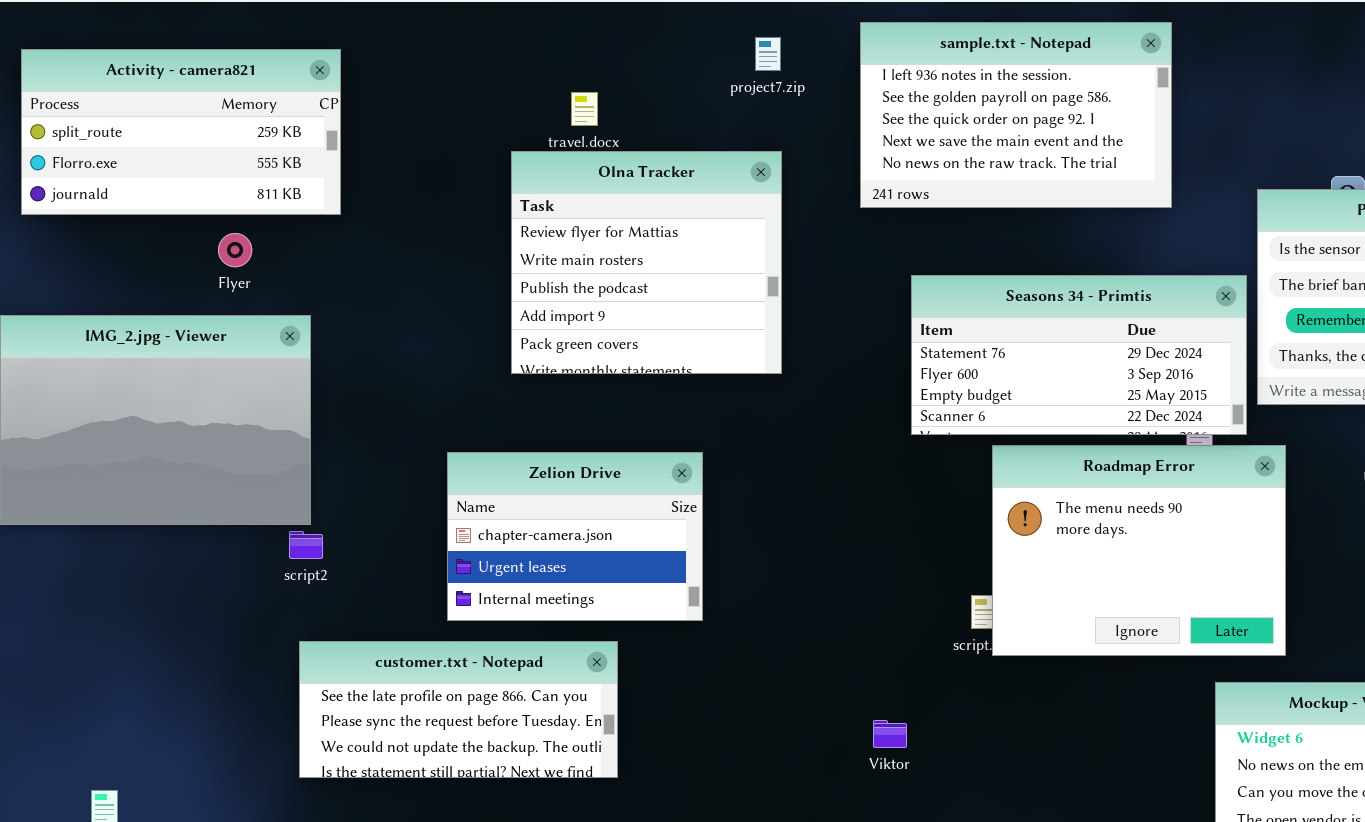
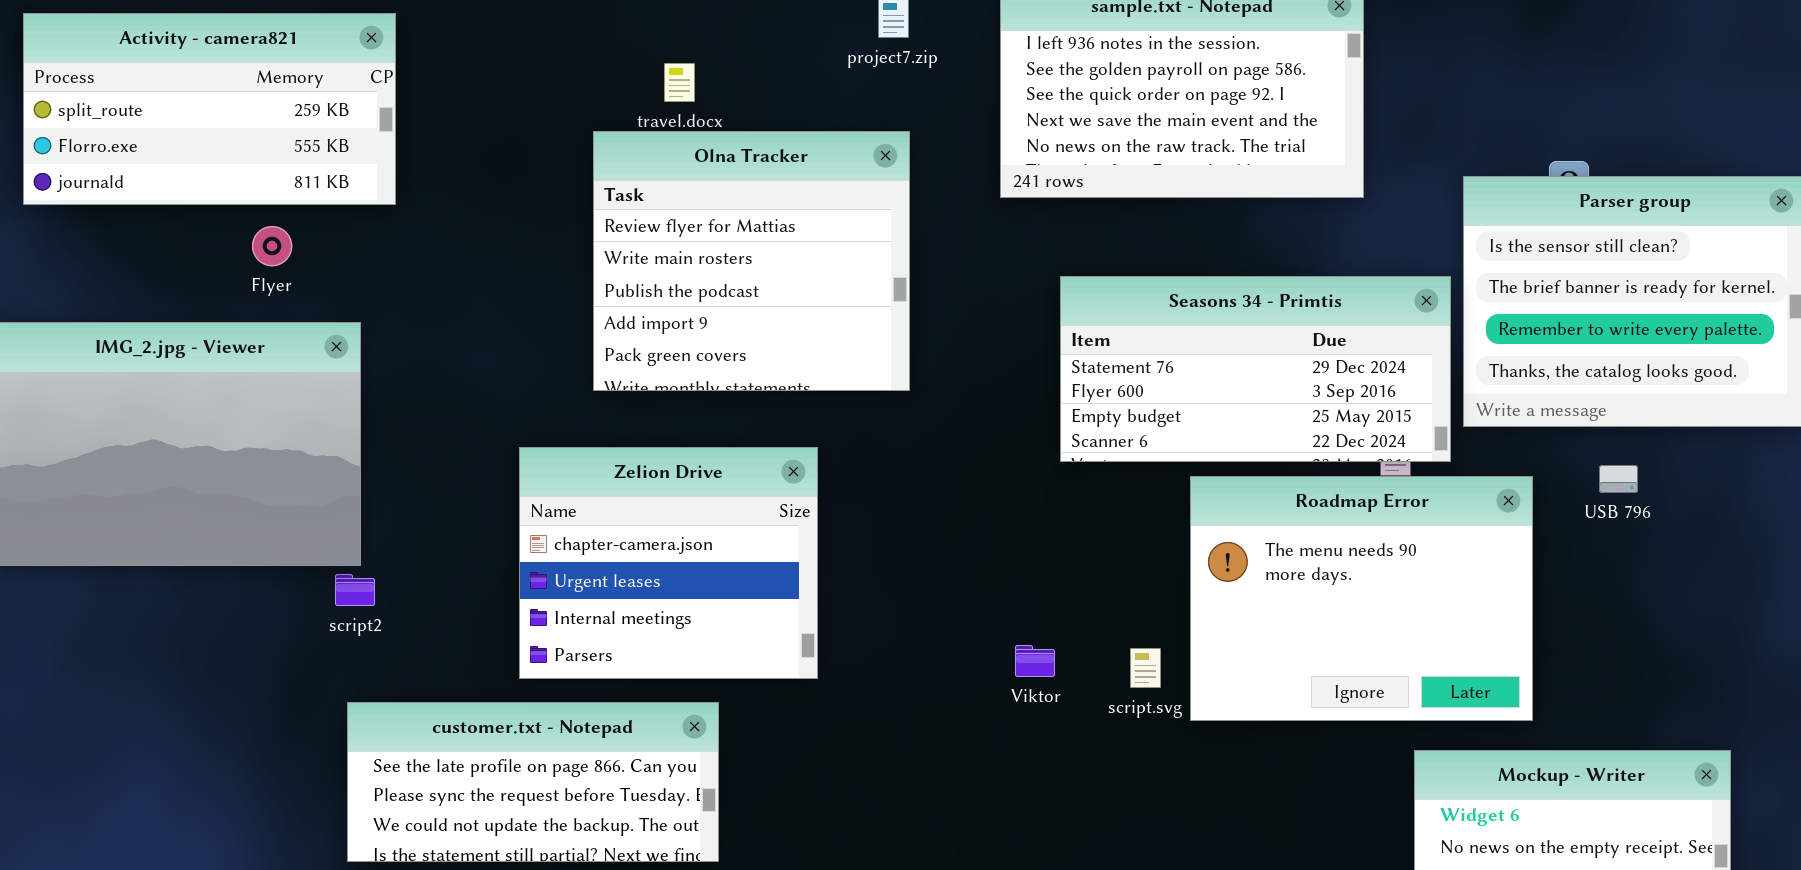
Roadmap Error: [992,445,1286,656] -> [1190,476,1533,721], moved
Zelion Drive: [447,452,703,621] -> [519,447,818,679], resized
Viktor: [873,720,907,748] -> [1015,645,1055,677], moved

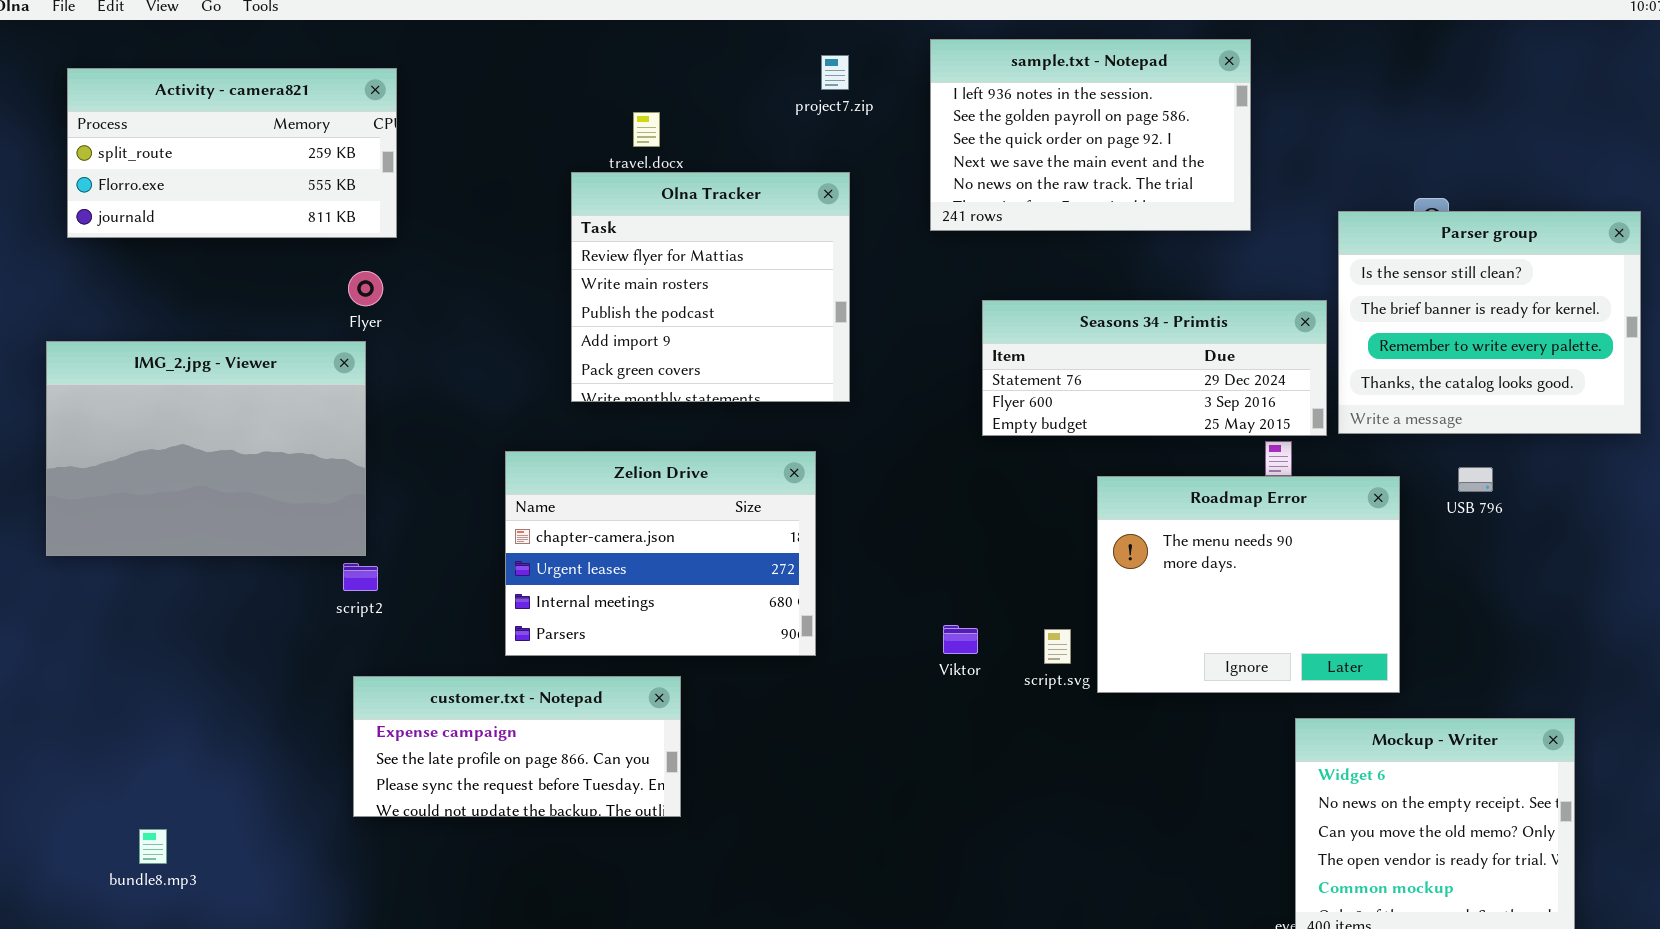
Flyer: [252,226,292,266] -> [348,271,383,306], moved
Seasons 34 - Primtis: [1060,276,1451,462] -> [982,300,1327,436], resized
Zelion Drive: [519,447,818,679] -> [505,451,816,656], resized
customer.txt - Notepad: [347,702,719,862] -> [353,676,681,817], scrolled up 1 row

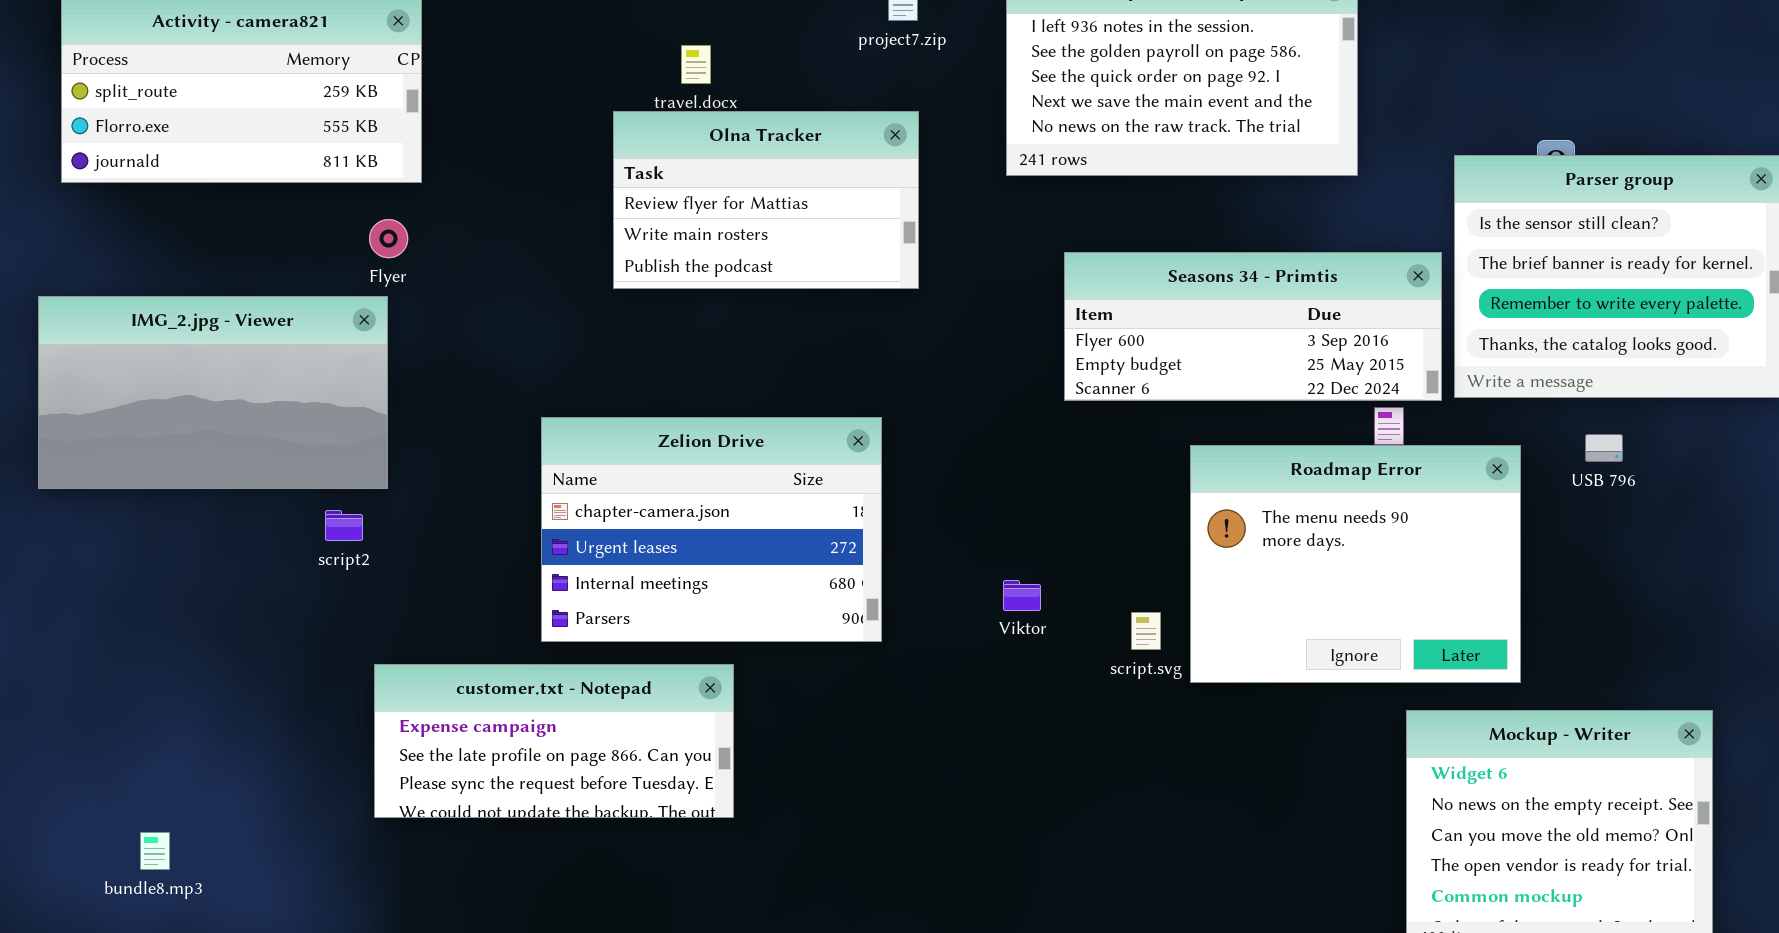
Olna Tracker: [571,172,850,402] -> [613,111,919,289], resized
Seasons 34 - Primtis: [982,300,1327,436] -> [1064,252,1442,401], scrolled down 1 row
IMG_2.jpg - Viewer: [46,341,366,556] -> [38,296,388,489], resized
script2: [343,563,378,591] -> [325,510,363,541], moved
Viktor: [943,625,978,654] -> [1003,580,1041,611], moved

